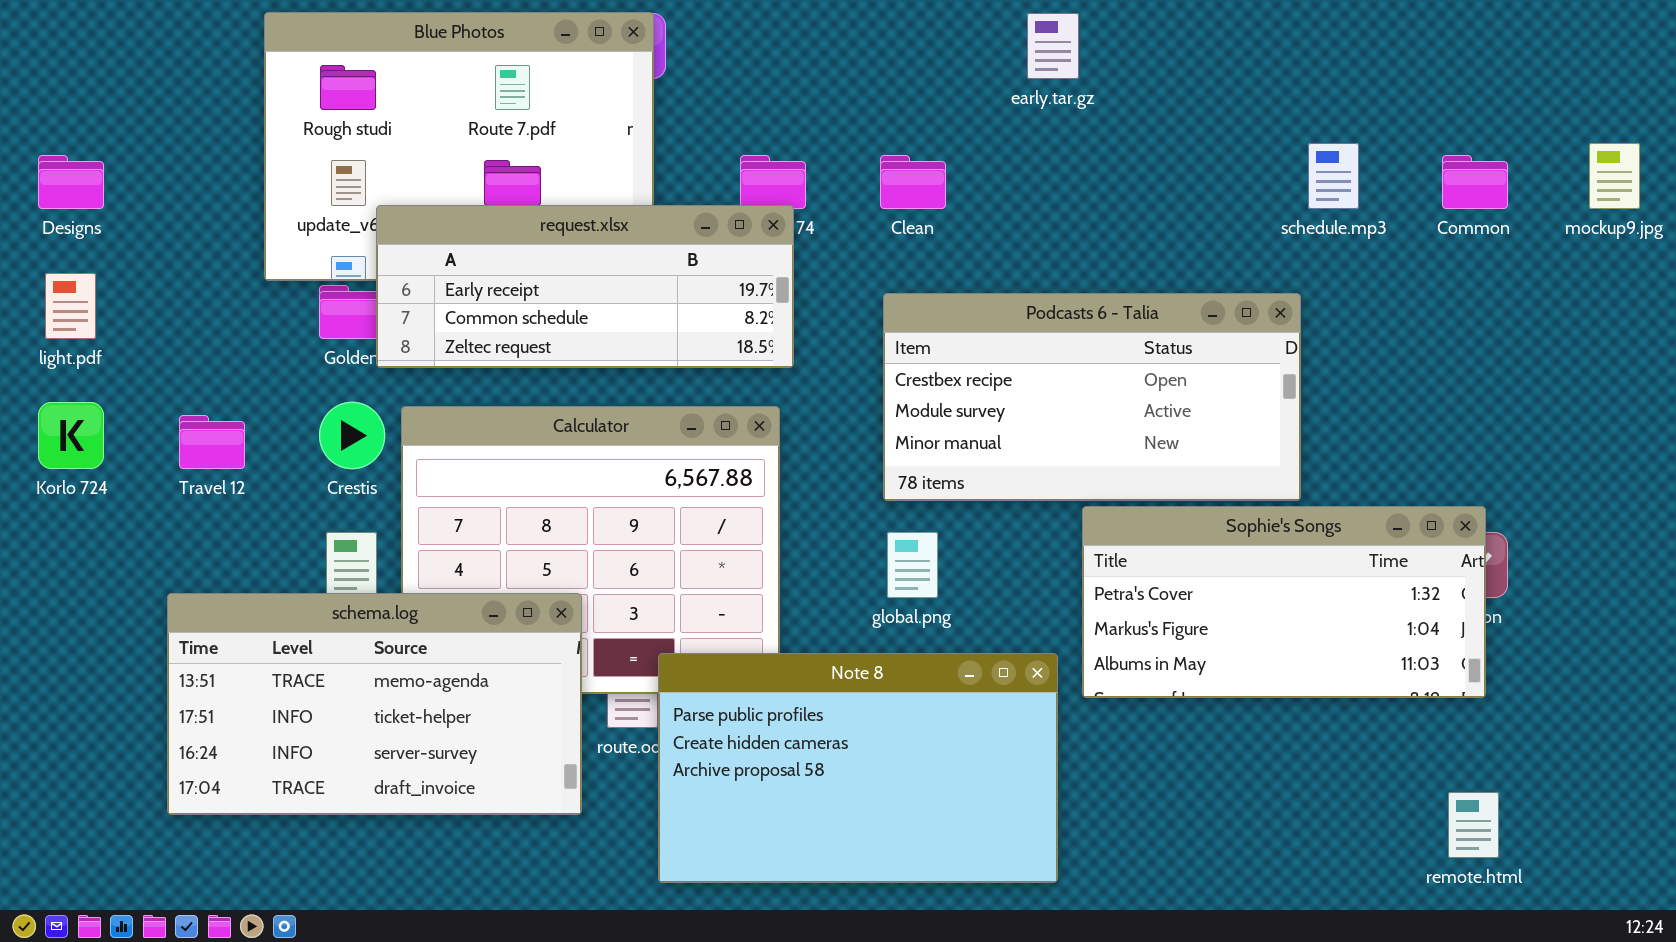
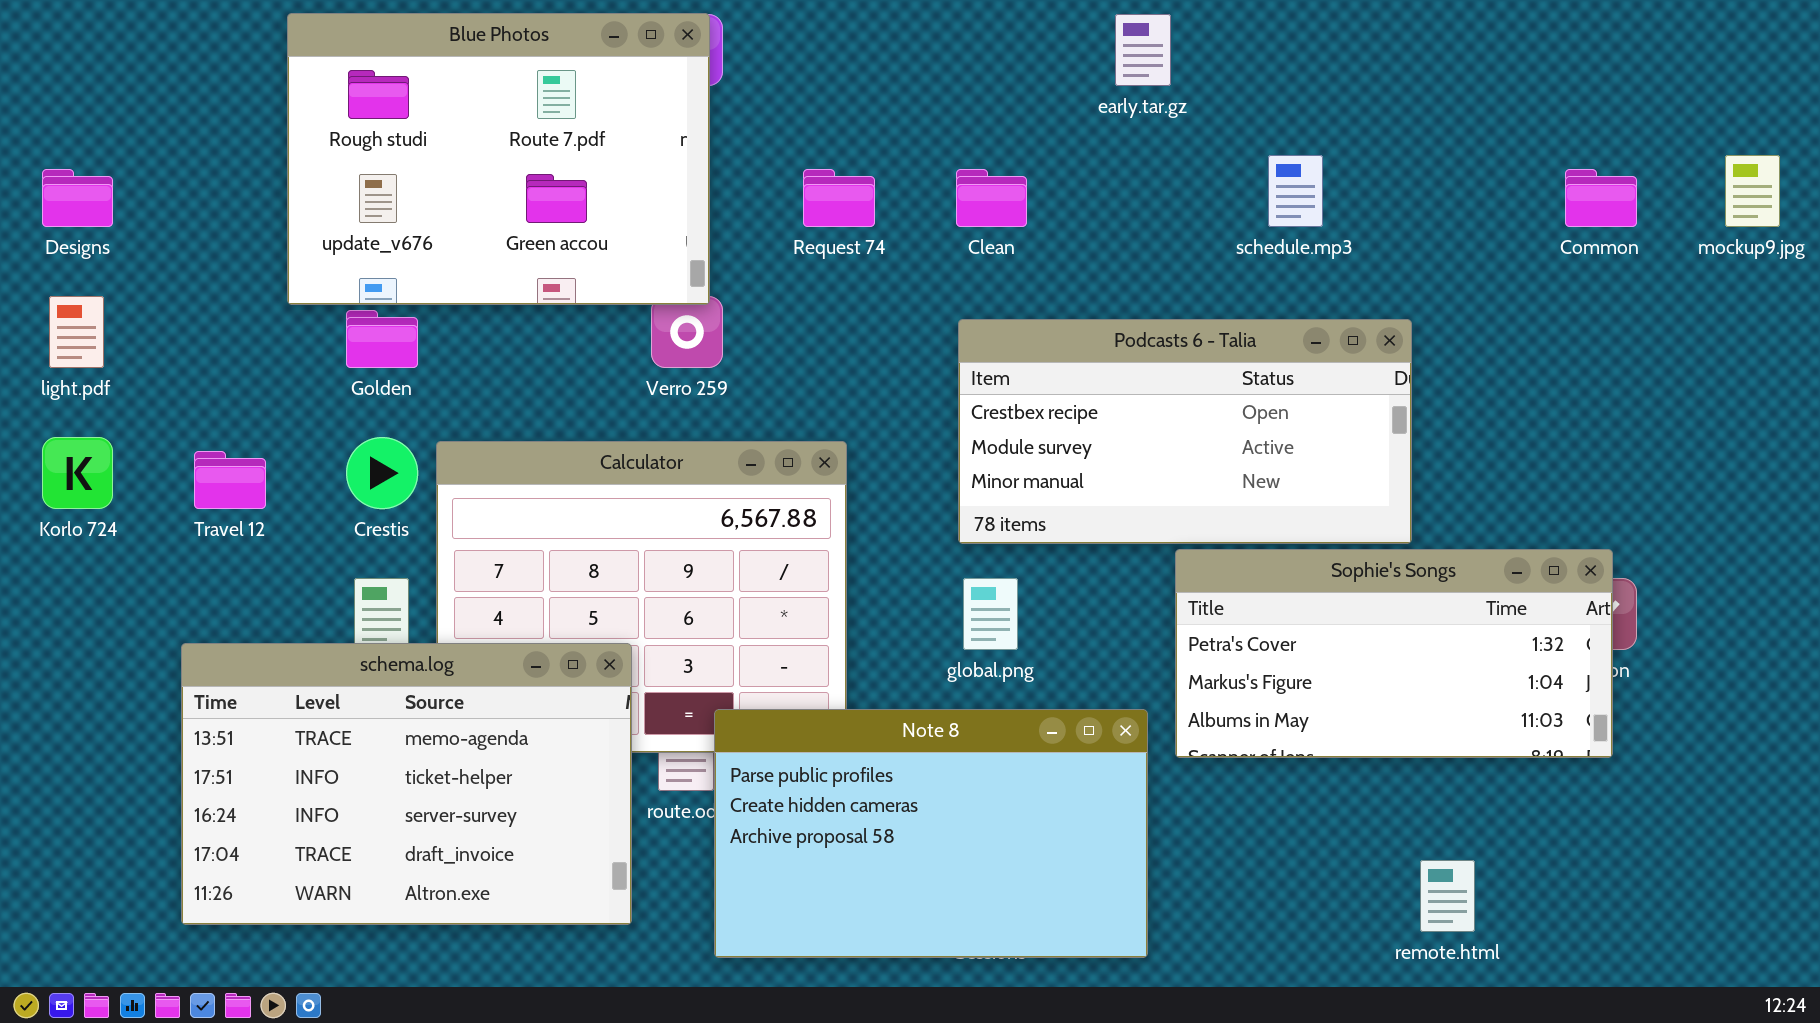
schedule.mp3: [1308,143,1359,209] -> [1268,155,1323,227], moved
request.xlsx: [376,205,794,368] -> none, closed
schema.log: [167,593,582,815] -> [181,643,632,925], resized
remote.html: [1448,792,1499,858] -> [1420,860,1475,932], moved

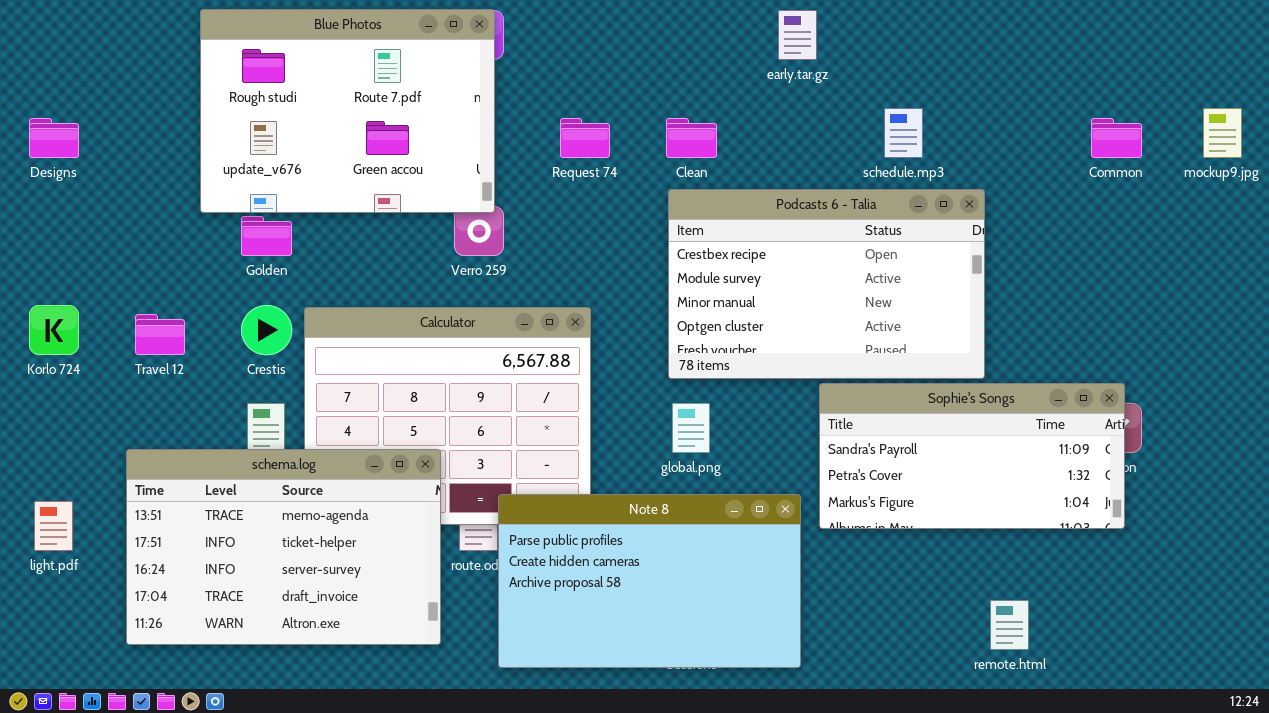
light.pdf: [49,296,104,368] -> [34,501,73,551], moved
Podcasts 6 - Talia: [958,319,1412,544] -> [668,189,985,379], resized
Sophie's Songs: [1175,549,1613,758] -> [819,383,1125,529], scrolled up 1 row

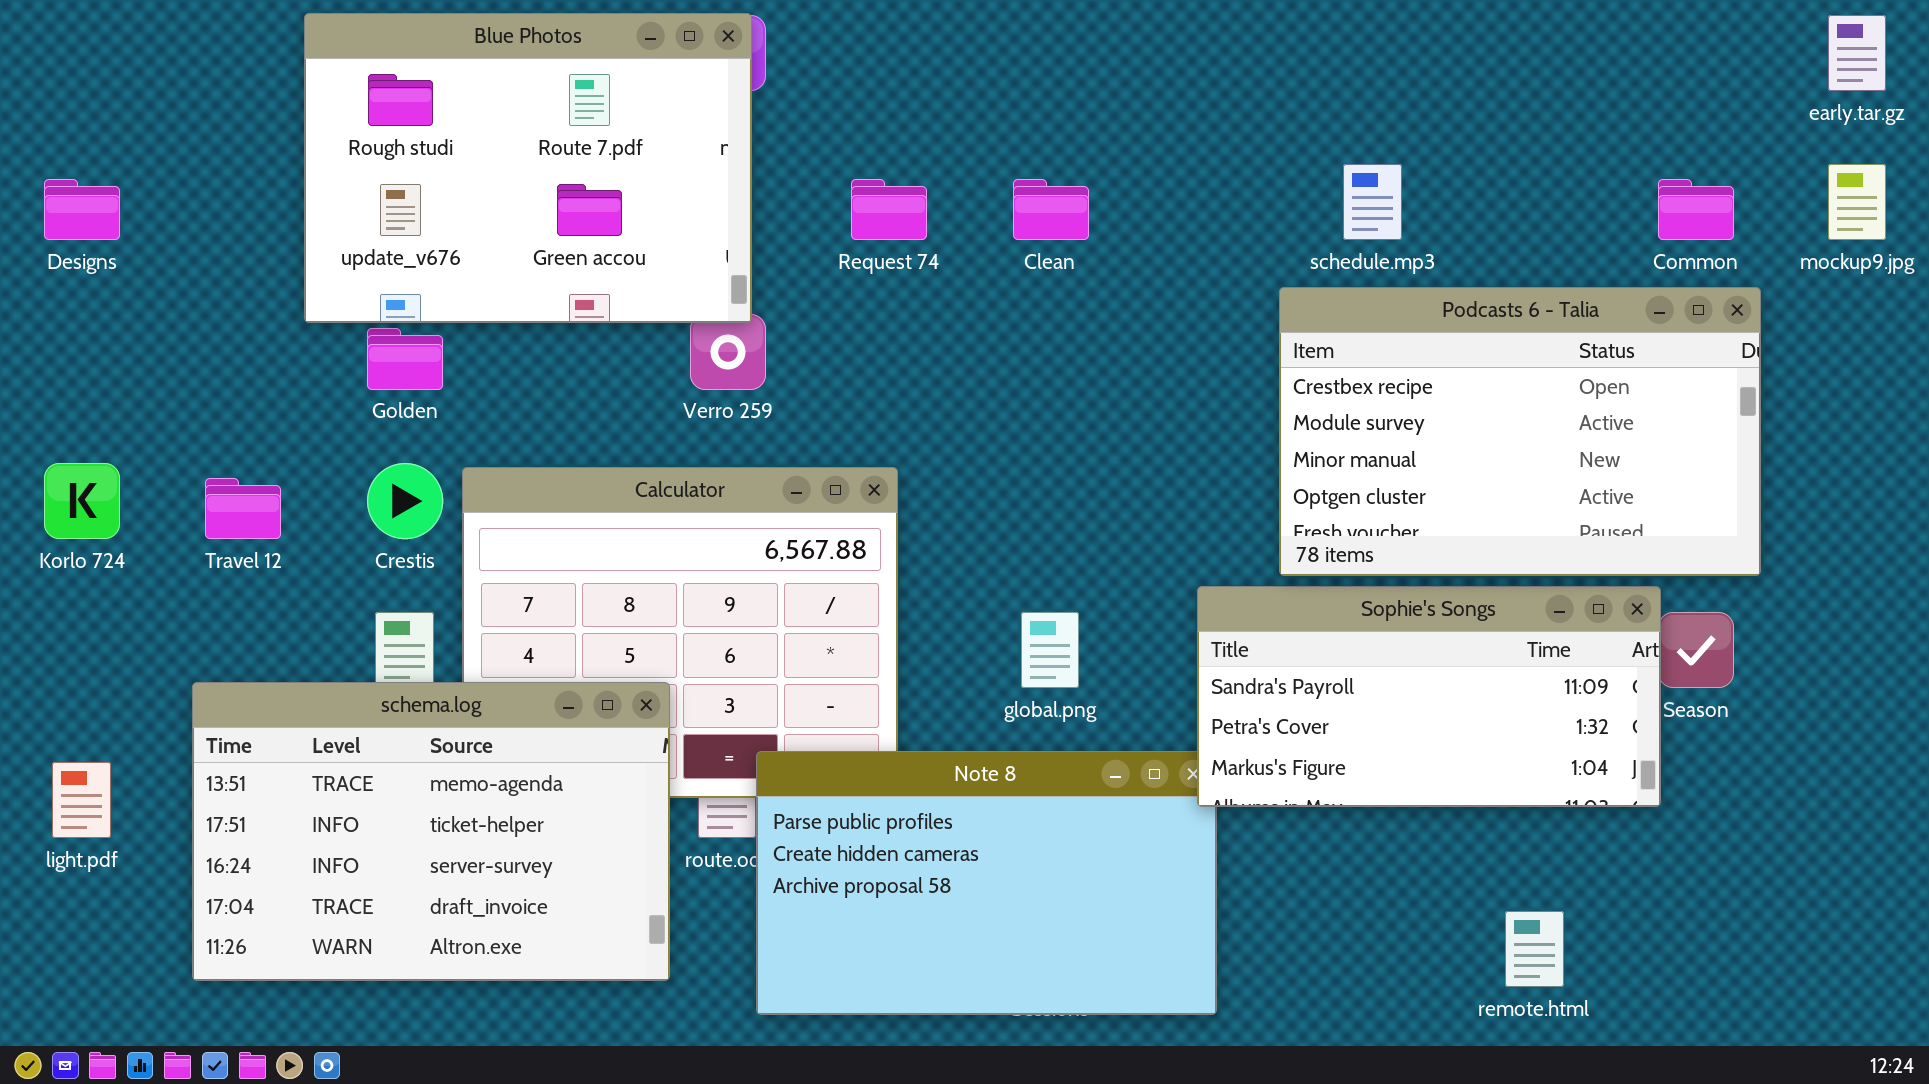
early.tar.gz: [778,10,817,60] -> [1828,15,1886,91], moved
Podcasts 6 - Talia: [668,189,985,379] -> [1279,287,1761,576], moved
Sophie's Songs: [819,383,1125,529] -> [1197,586,1661,807], moved

